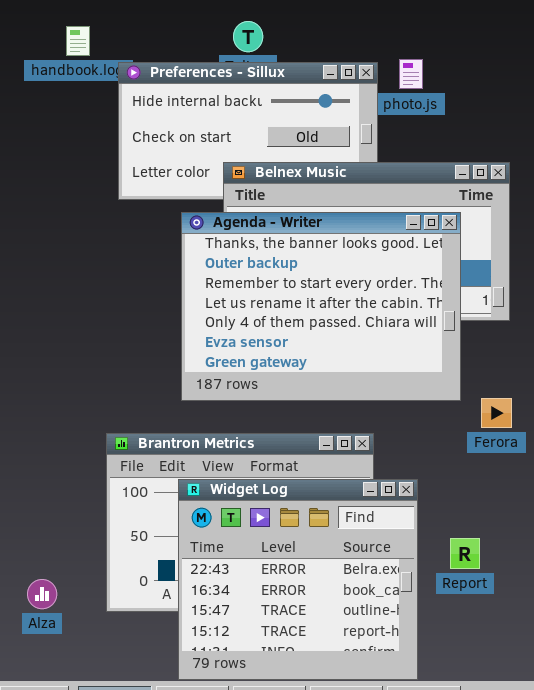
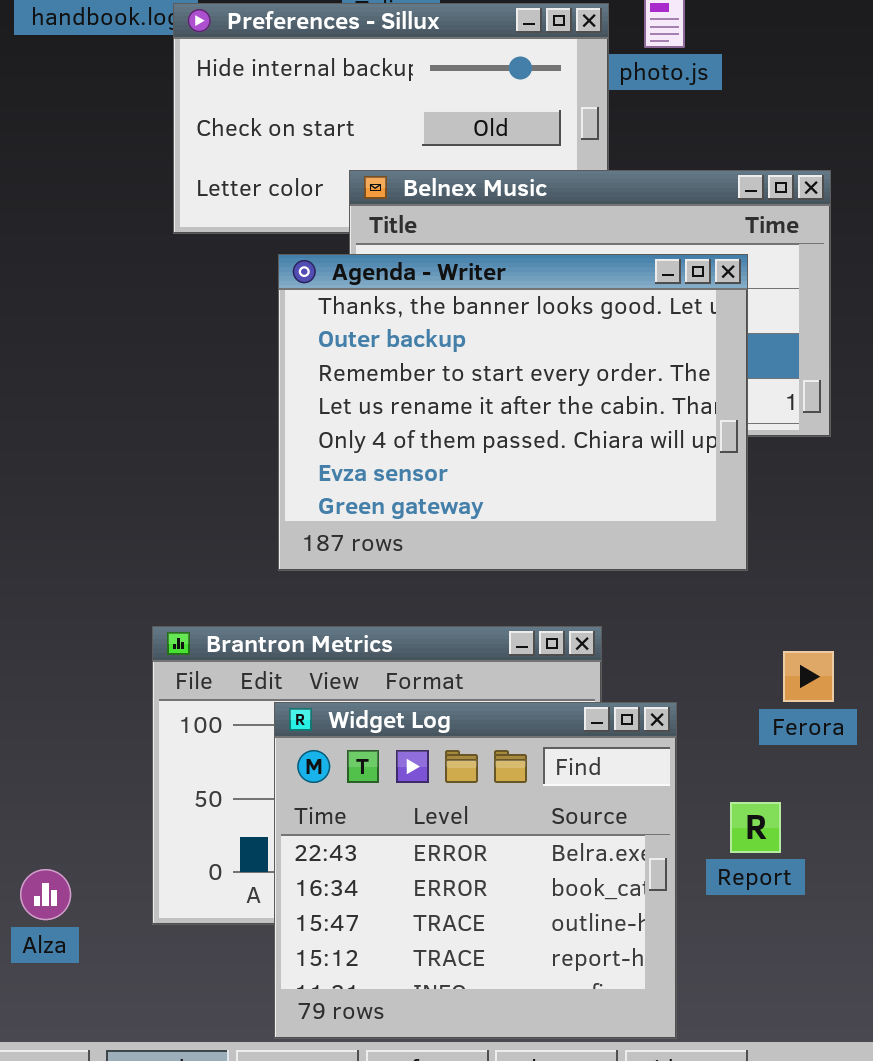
Ferora: [481,398,512,428] -> [783,651,834,702], moved

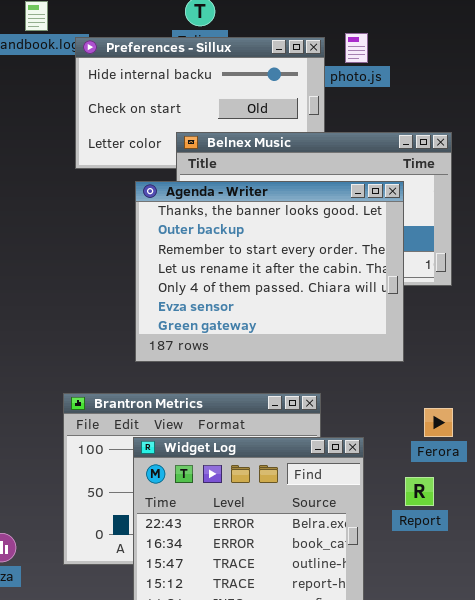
Report: [730,802,781,853] -> [405,477,434,506], moved

